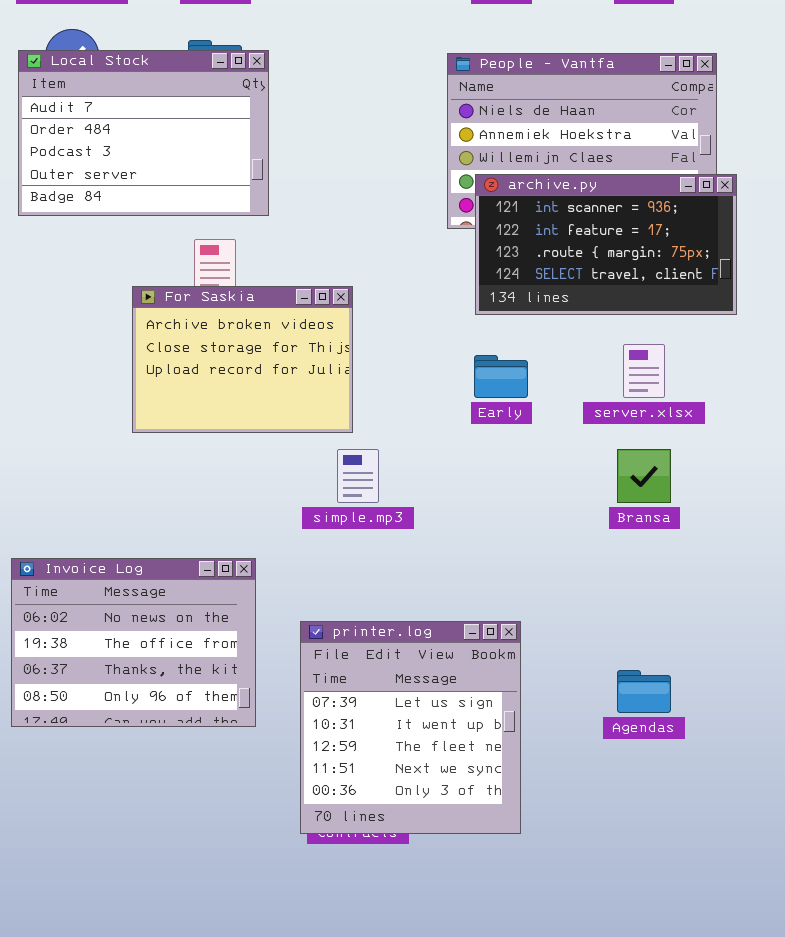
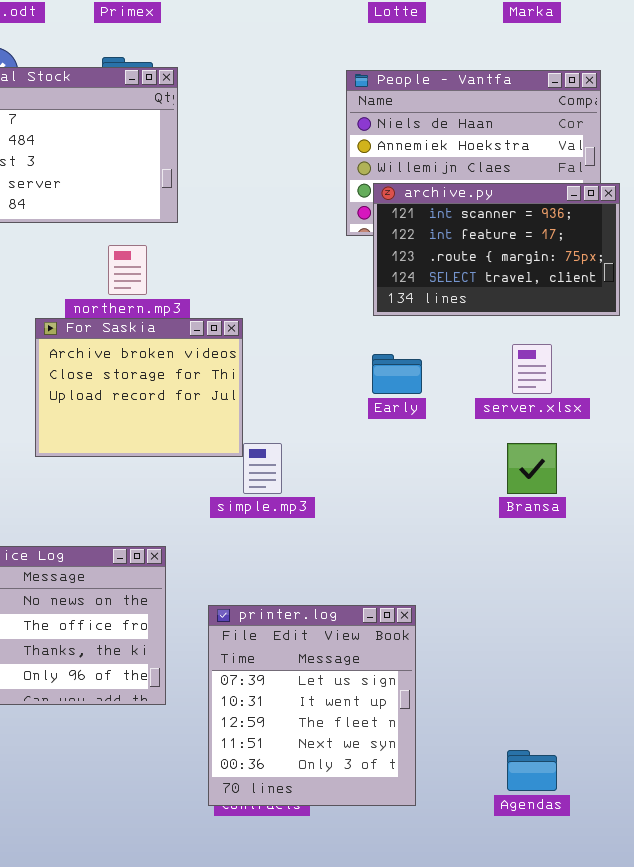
For Saskia: [132,286,353,433] -> [35,318,243,457], moved
Agendas: [617,670,671,713] -> [507,750,557,791], moved

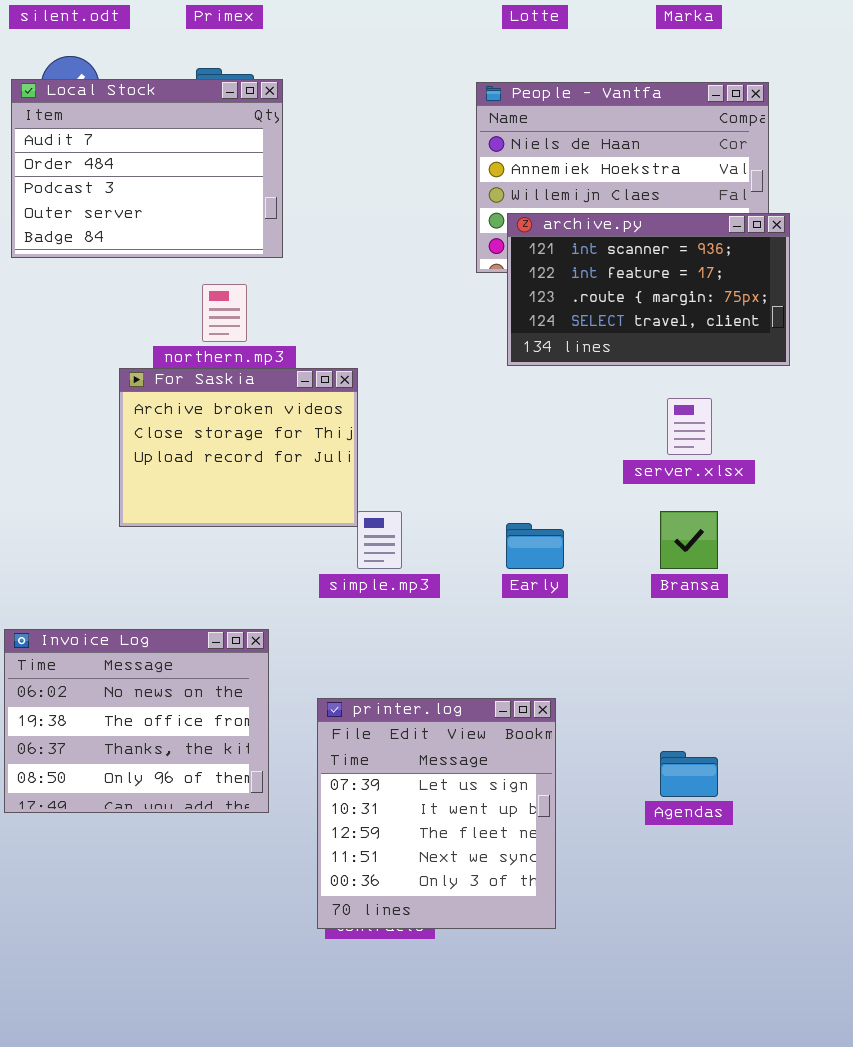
Early: [372,354,422,394] -> [506,523,564,569], moved
Agendas: [507,750,557,791] -> [660,751,718,797], moved

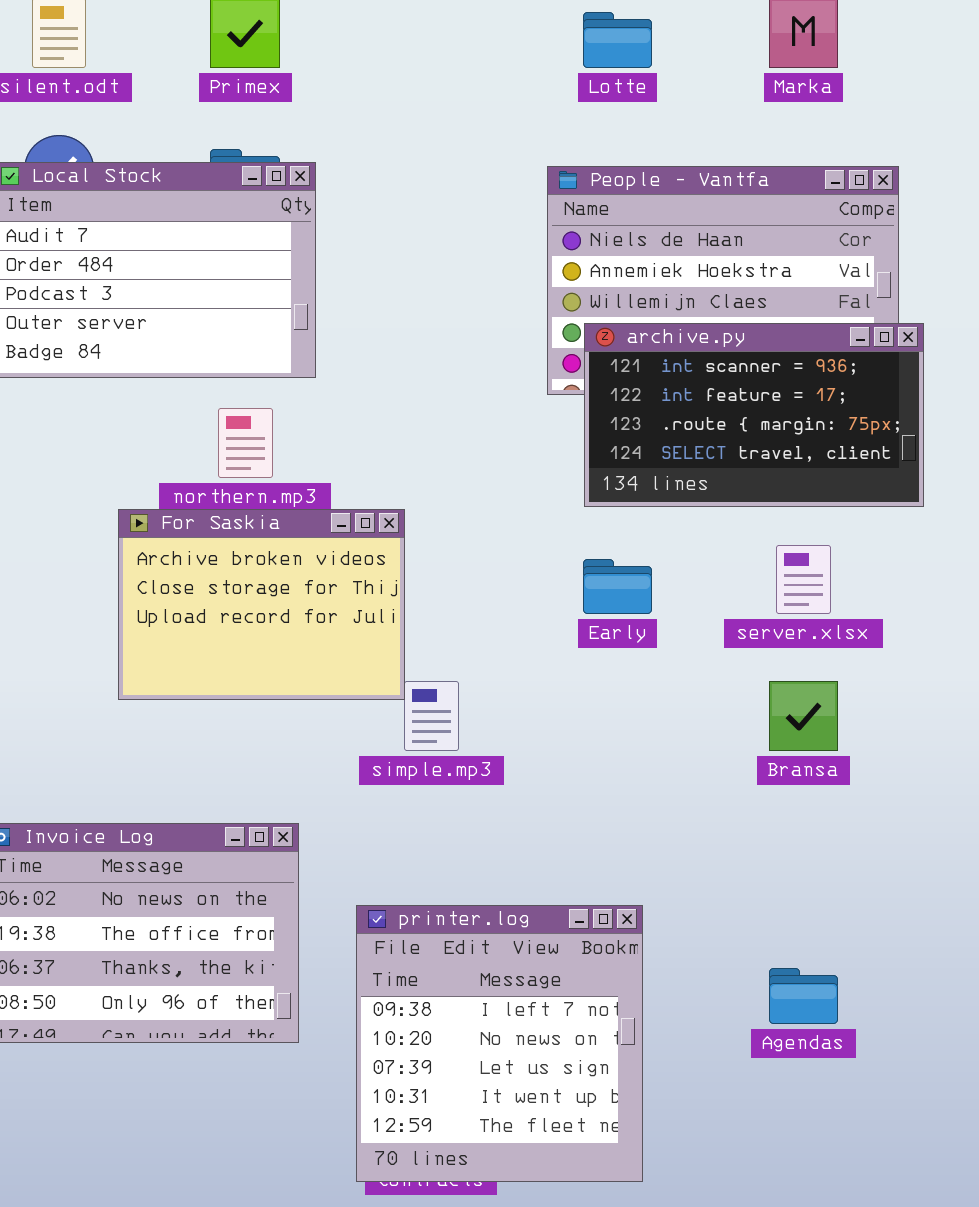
Early: [506,523,564,569] -> [583,559,652,614], moved
printer.log: [317,698,556,929] -> [356,905,643,1182], scrolled up 2 rows

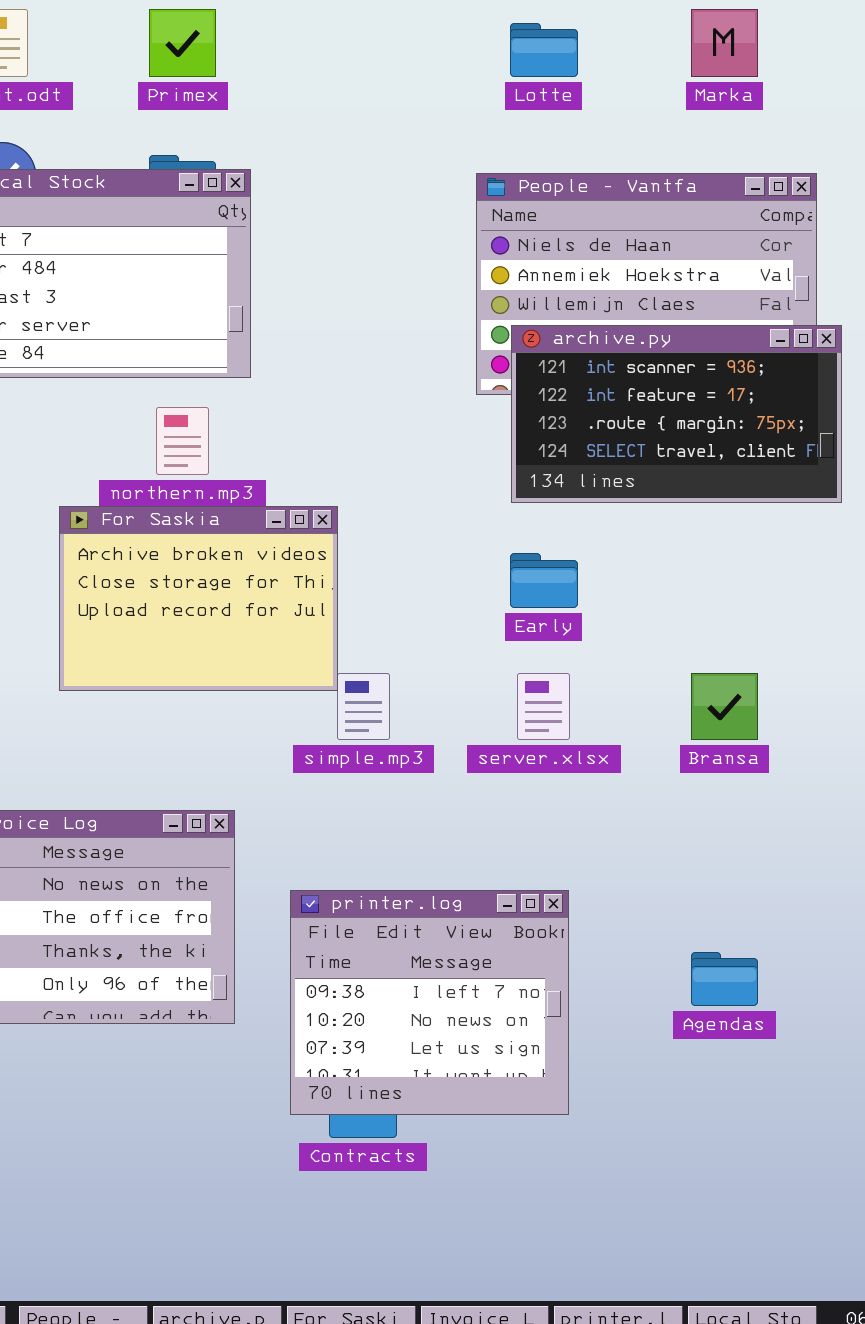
server.xlsx: [776,545,831,614] -> [517,673,570,740], moved
printer.log: [356,905,643,1182] -> [290,890,569,1115], resized

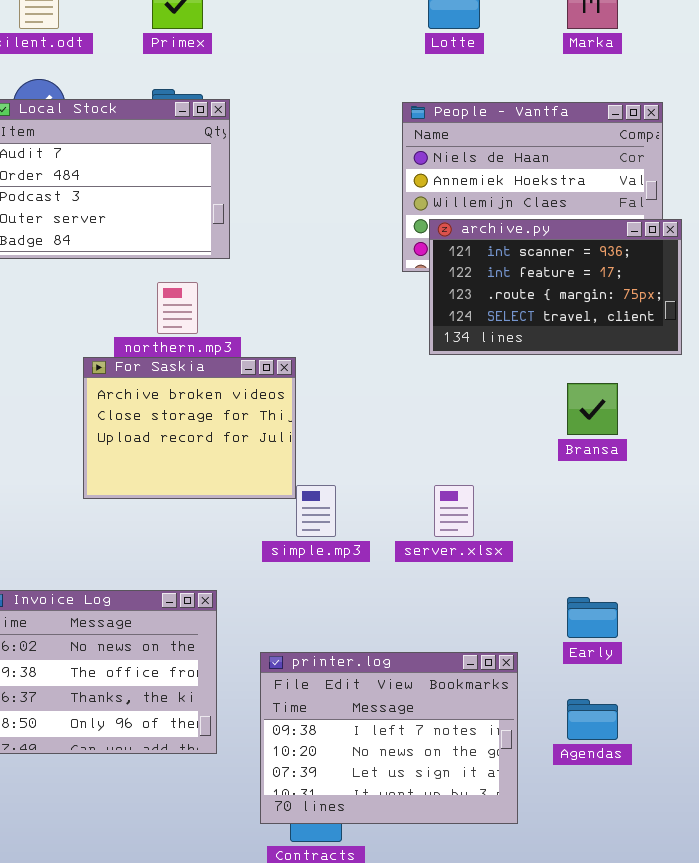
Early: [510,553,578,608] -> [567,597,618,638], moved
Bransa: [691,673,758,740] -> [567,383,618,435], moved
printer.log: [290,890,569,1115] -> [260,652,518,824], resized

